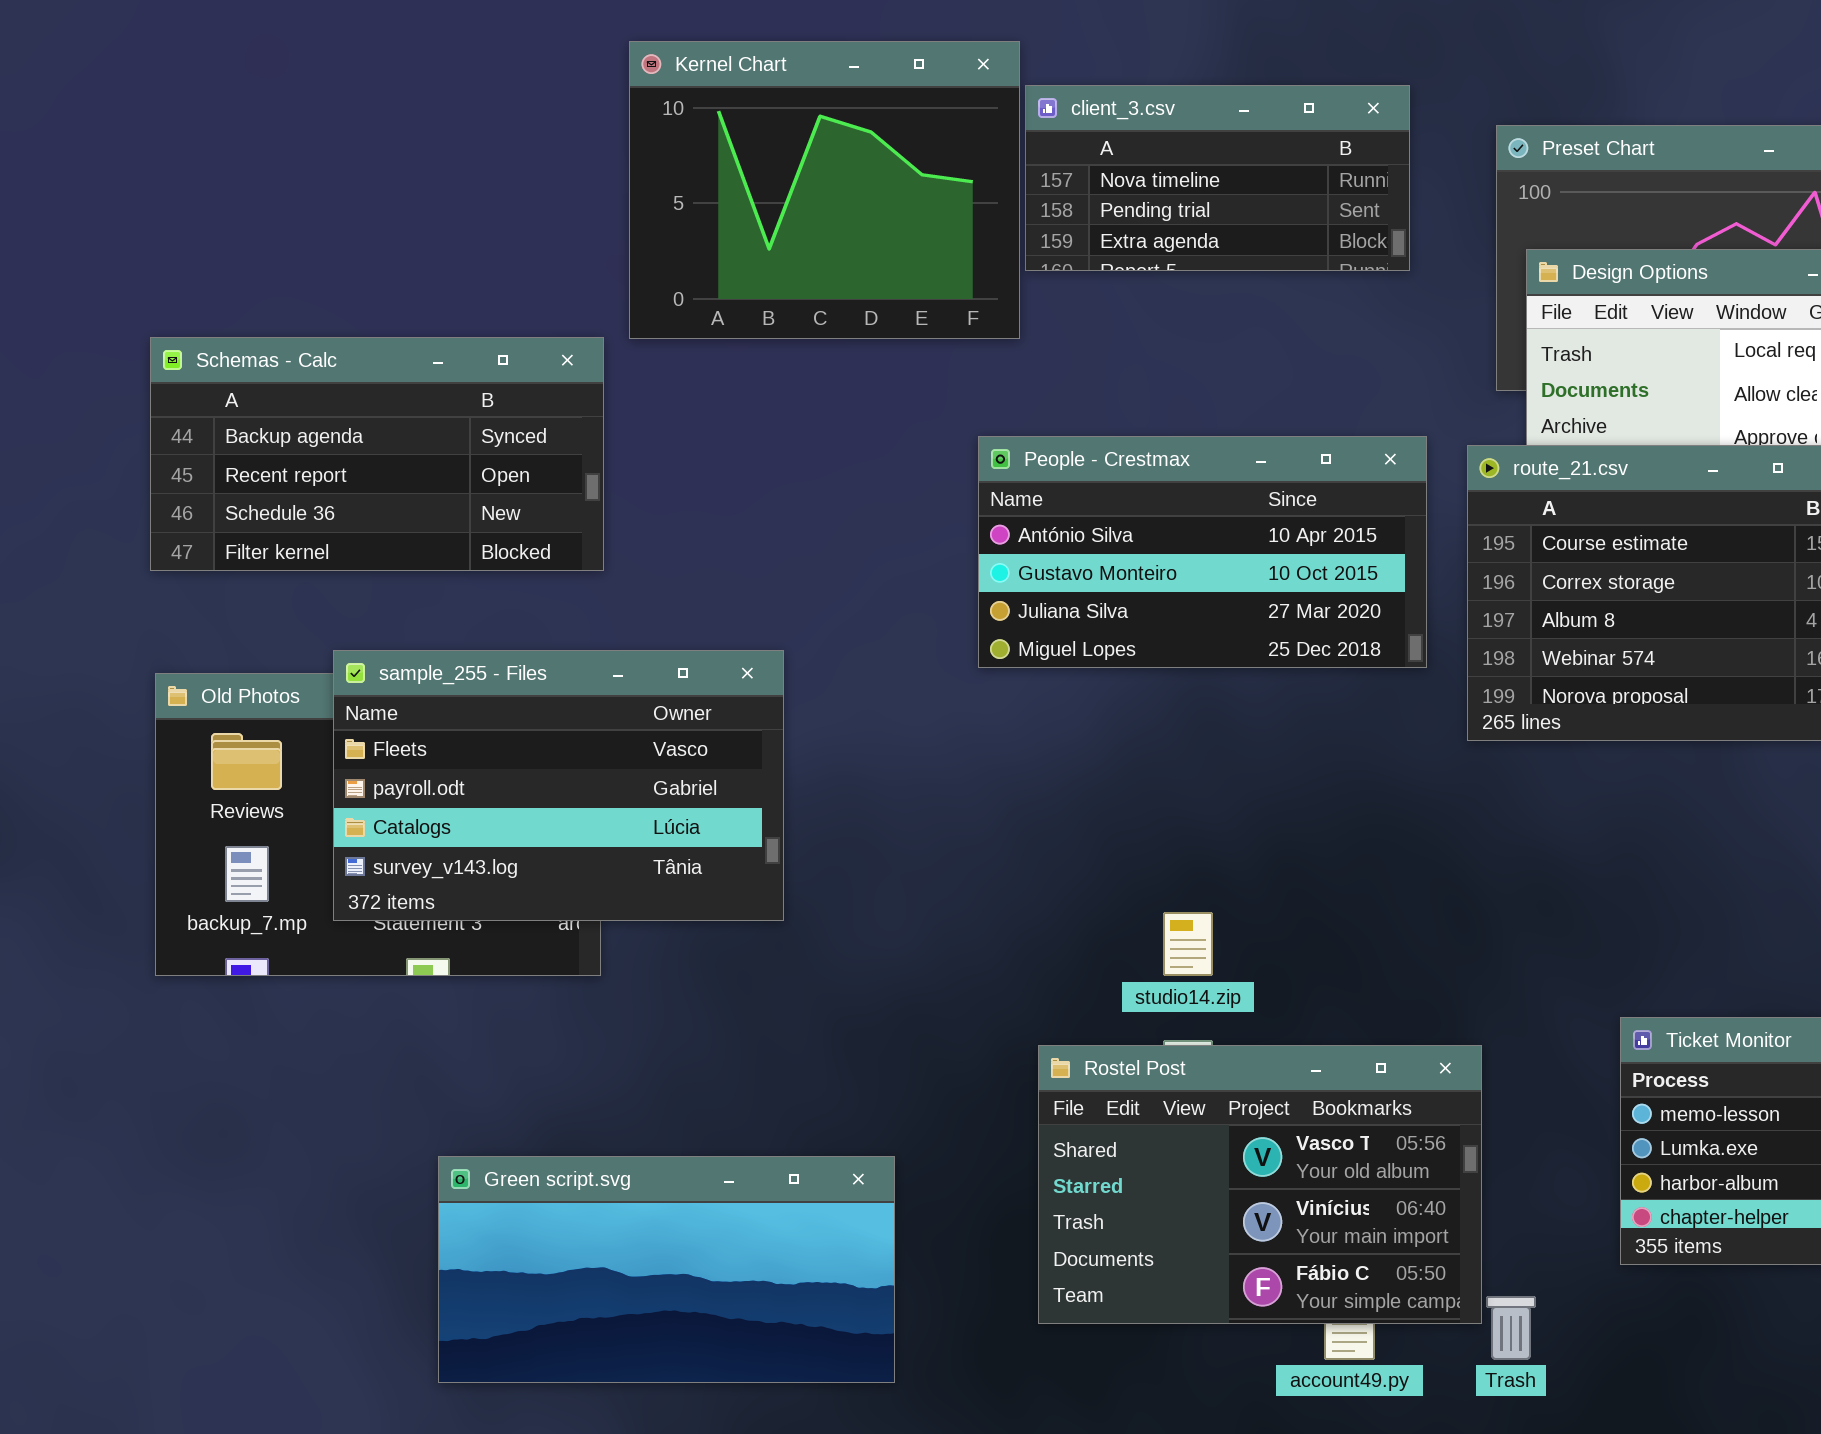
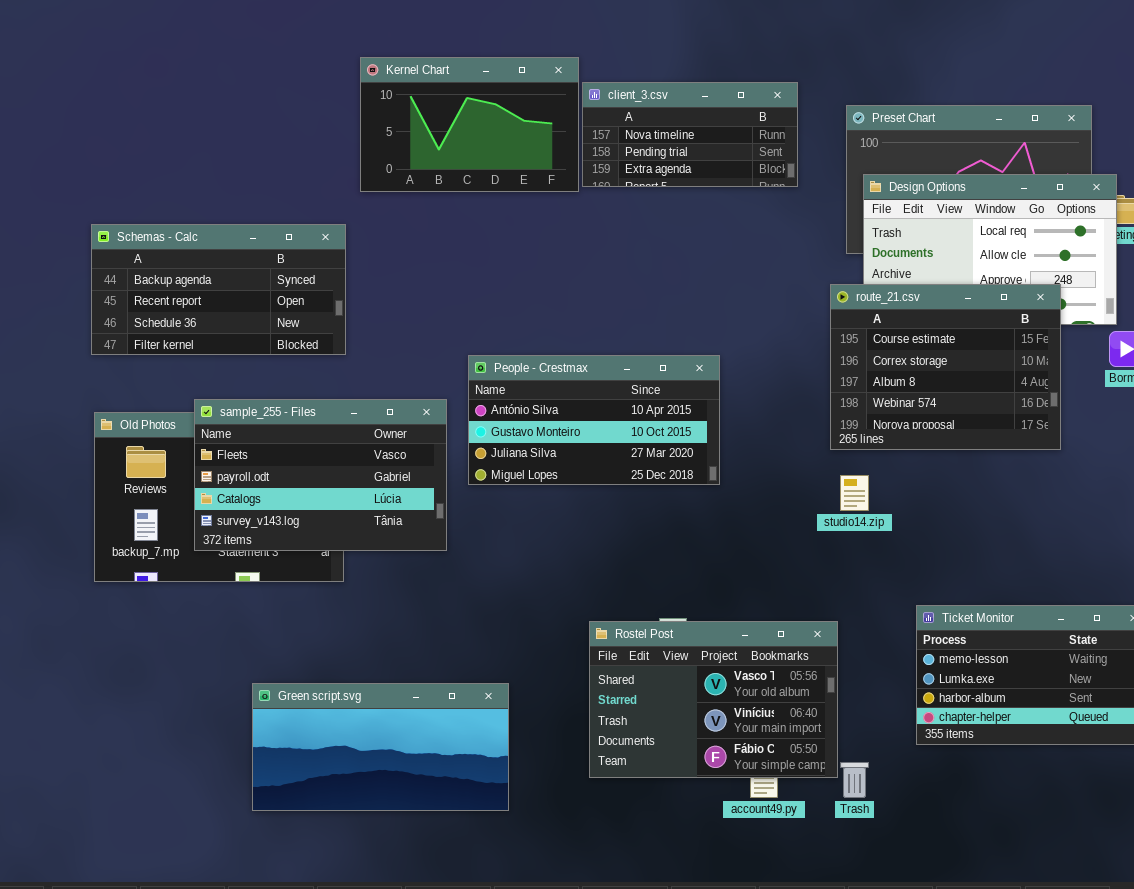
Kernel Chart: [629,41,1020,339] -> [360,57,579,192], resized
People - Crestmax: [978,436,1427,668] -> [468,355,720,485], moved
studio14.zip: [1163,912,1213,976] -> [840,475,869,511], moved

